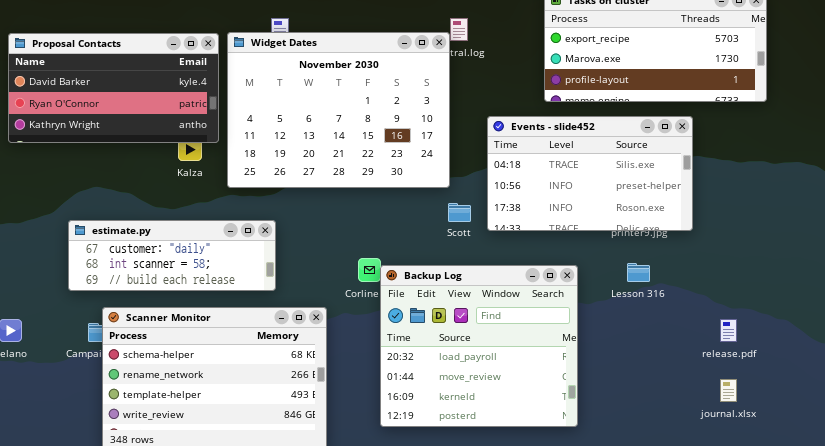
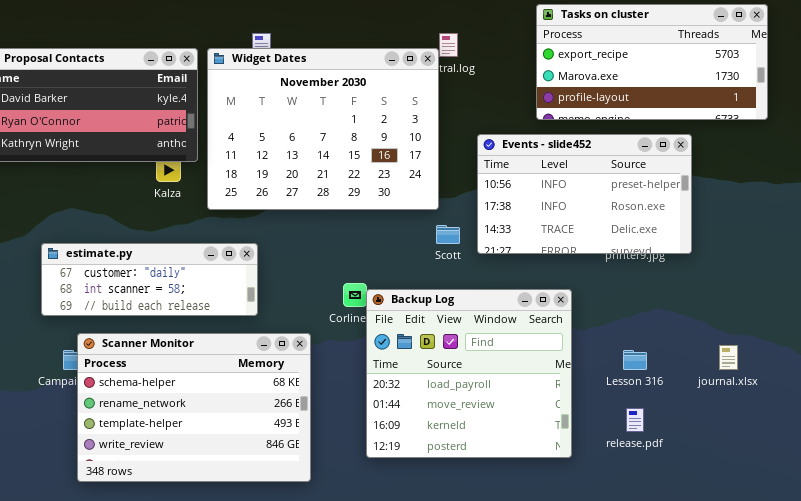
Events - slide452: [487,116,693,231] -> [477,134,692,254], scrolled down 1 row
Lesson 316: [627,263,650,282] -> [623,350,647,370], moved
release.pdf: [720,319,737,342] -> [626,408,644,432], moved
journal.xlsx: [720,379,737,402] -> [719,345,738,370], moved

